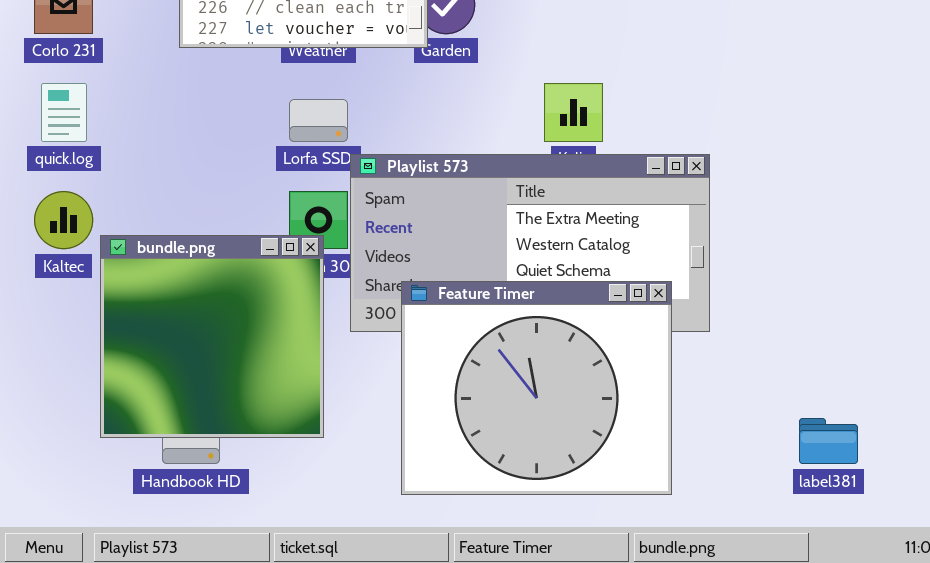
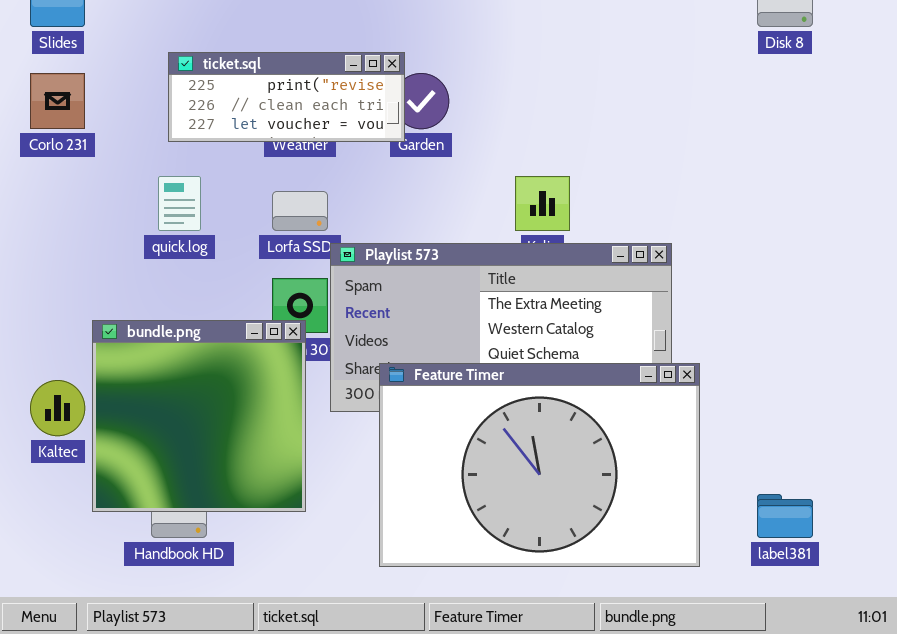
quick.log: [41,83,87,142] -> [158,176,201,231], moved
Kaltec: [34,191,93,249] -> [30,380,85,436], moved
Feature Timer: [401,281,672,495] -> [379,363,700,567], resized

